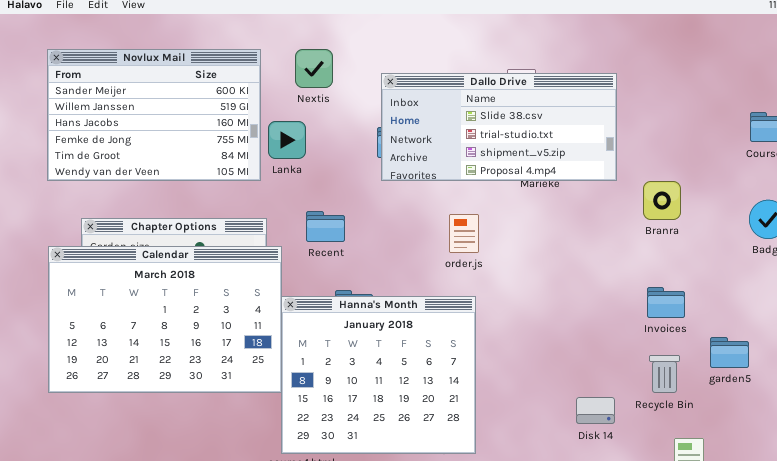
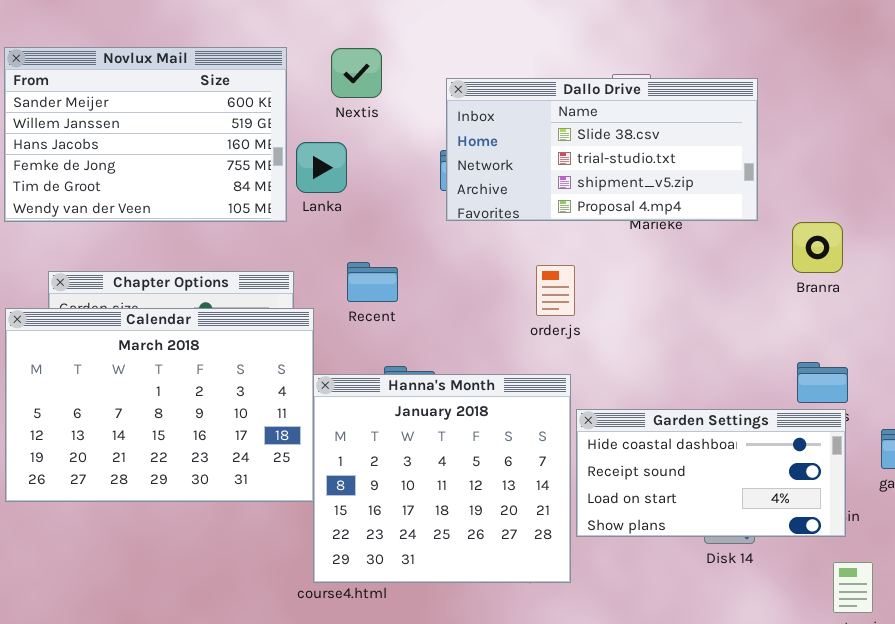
Garden Settings: none -> [576,409,846,537], opened

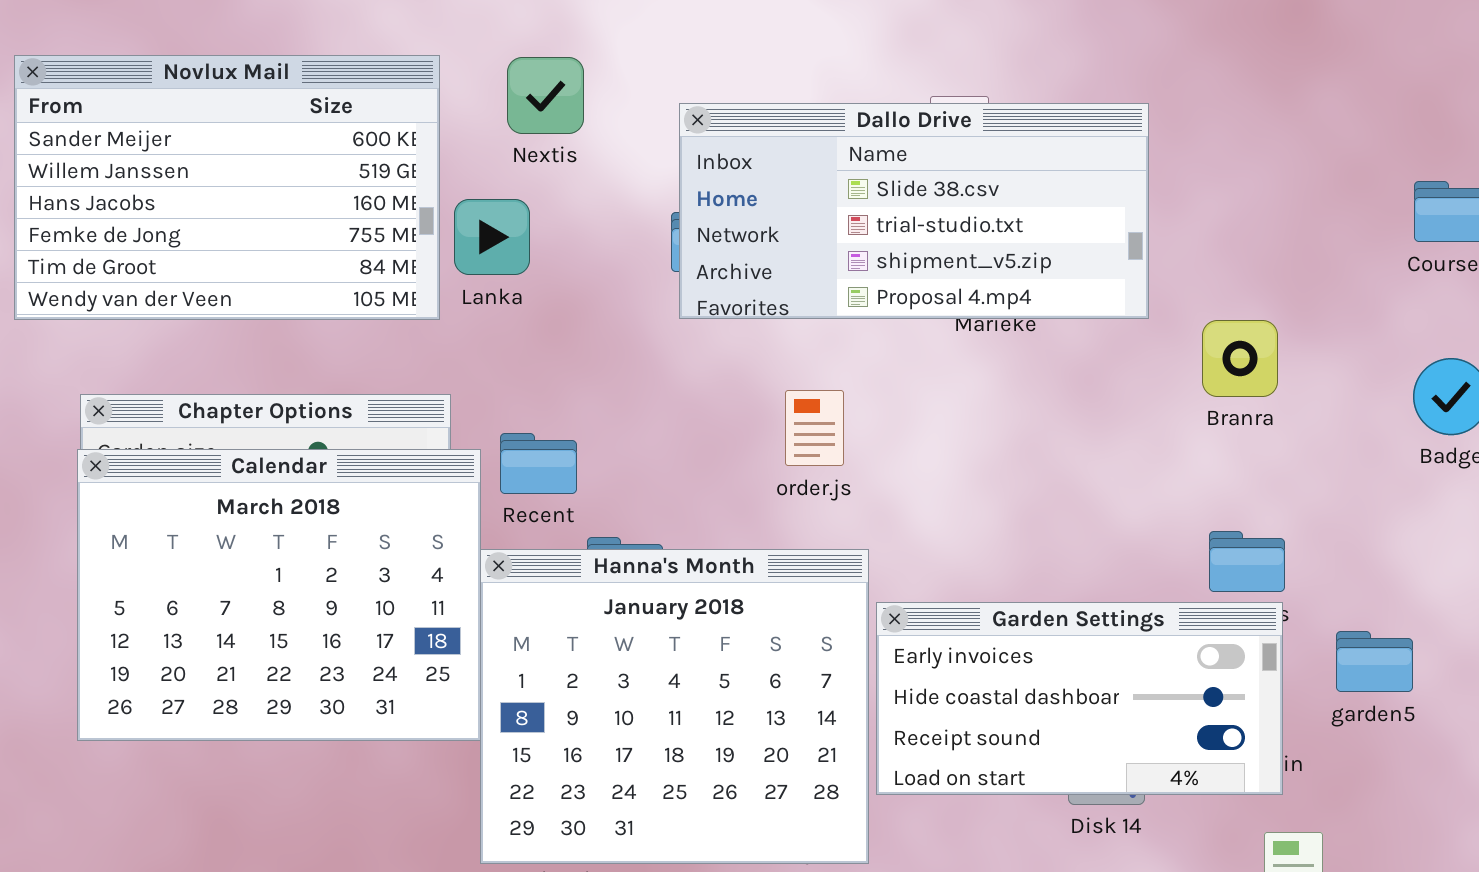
Recent: [347,262,398,302] -> [500,433,577,494], moved
order.js: [536,265,575,316] -> [785,390,844,466], moved
Calendar: [5,308,314,502] -> [77,449,481,741], resized
Garden Settings: [576,409,846,537] -> [876,602,1283,795], scrolled up 1 row

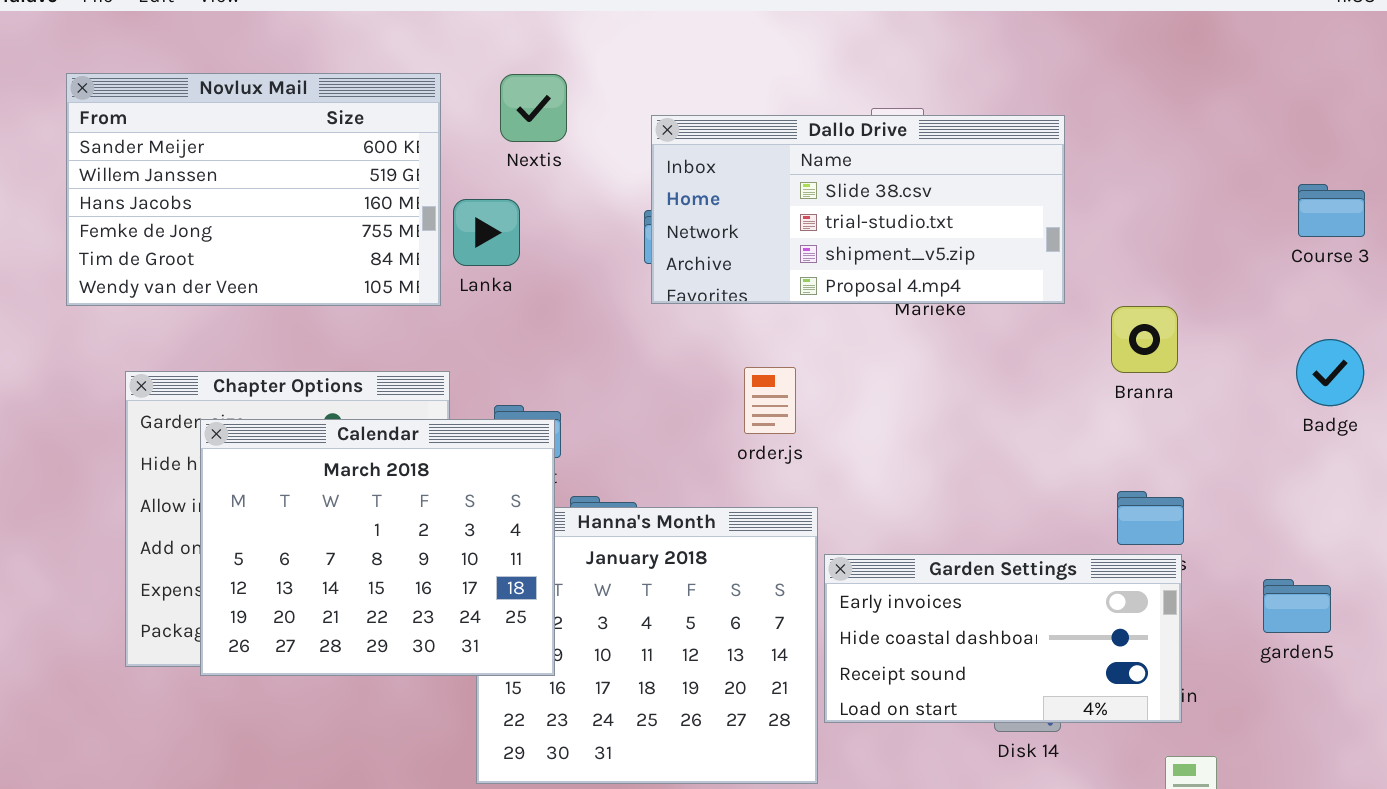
Calendar: [77,449,481,741] -> [200,419,555,676], moved
garden5: [1336,631,1413,692] -> [1263,579,1331,633], moved

